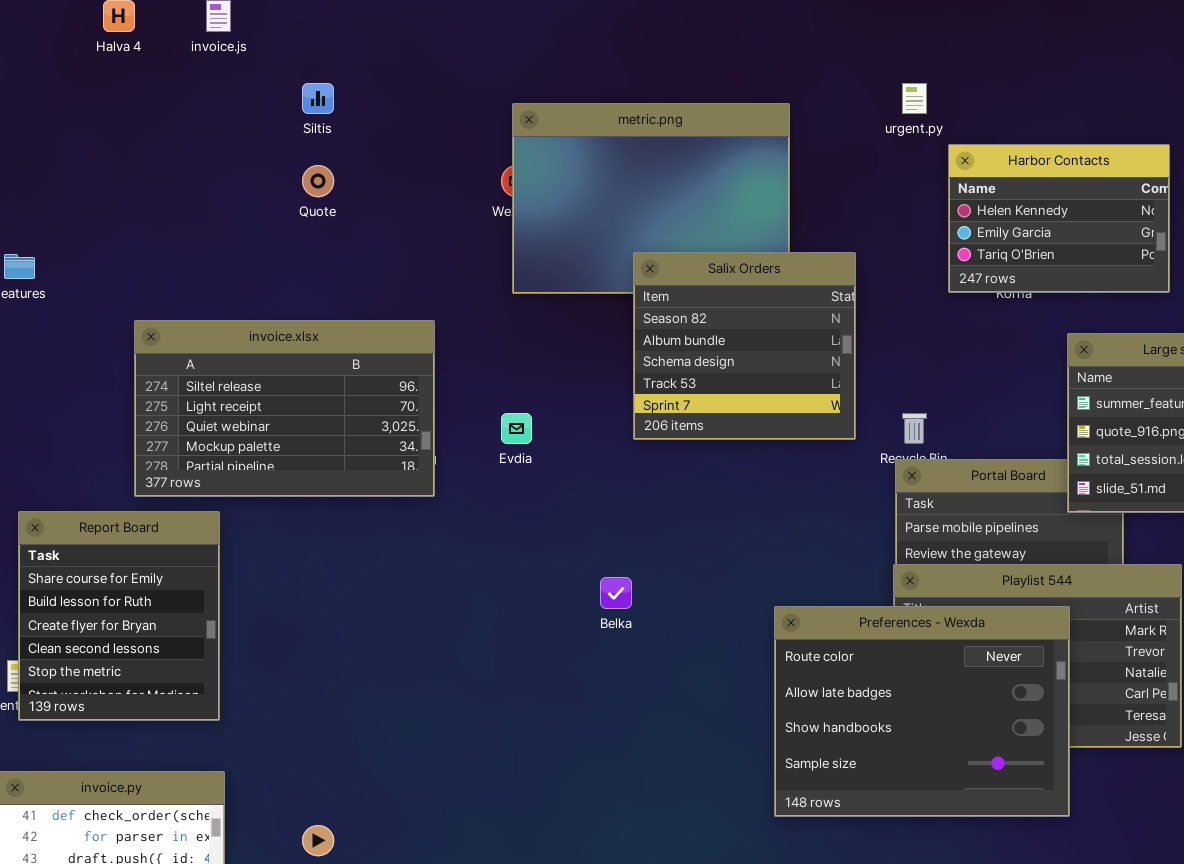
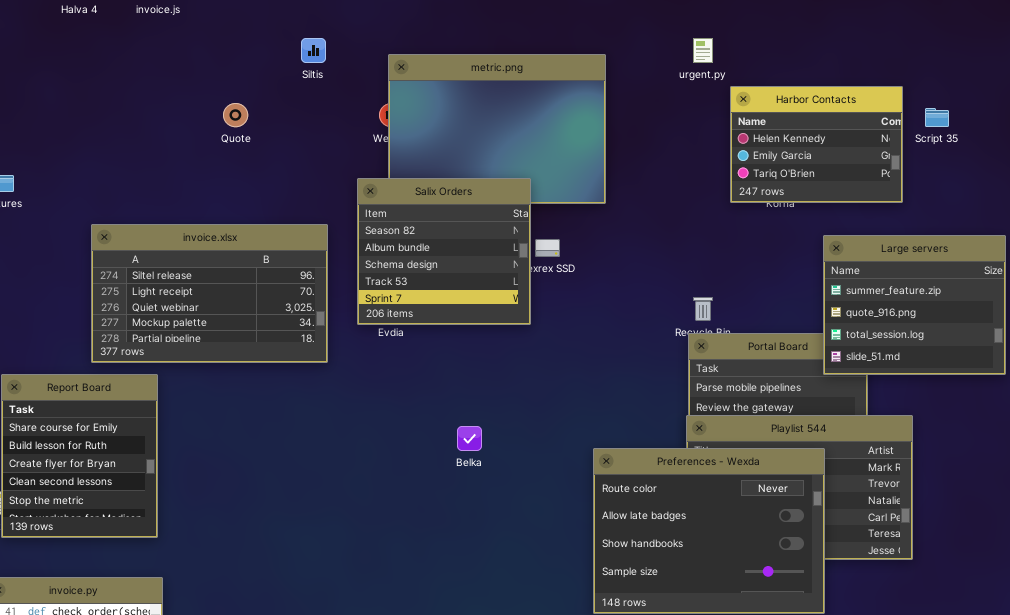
Siltis: [302,83,334,114] -> [301,38,326,63], moved
Salix Orders: [633,252,856,440] -> [357,178,531,325], moved

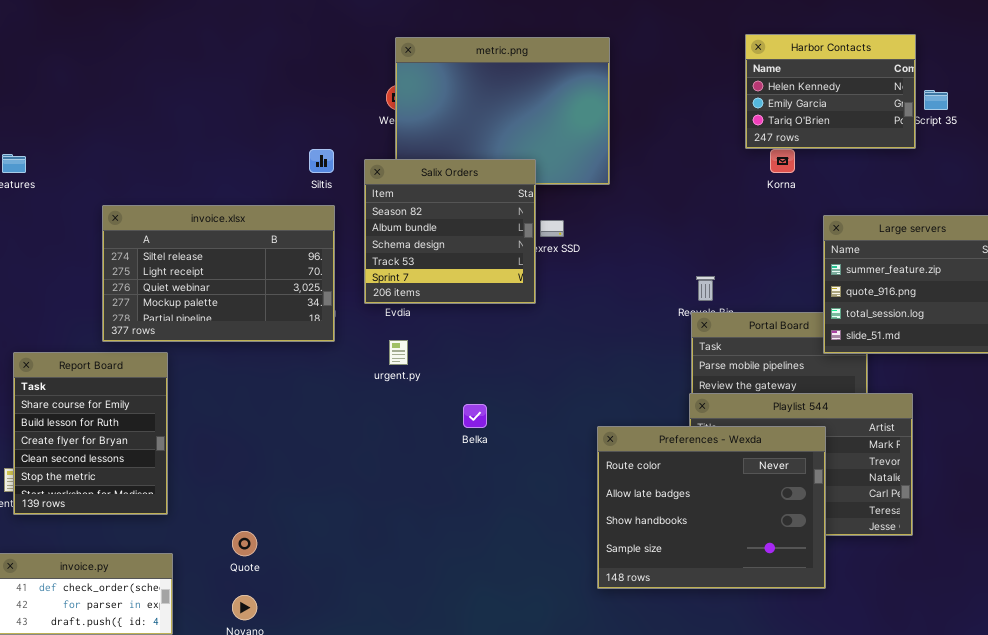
Siltis: [301,38,326,63] -> [309,149,334,173], moved
urgent.py: [693,38,713,63] -> [389,340,408,365], moved
Harbor Contacts: [730,86,903,203] -> [745,34,916,149], moved
Quote: [223,103,248,127] -> [232,531,257,556], moved

